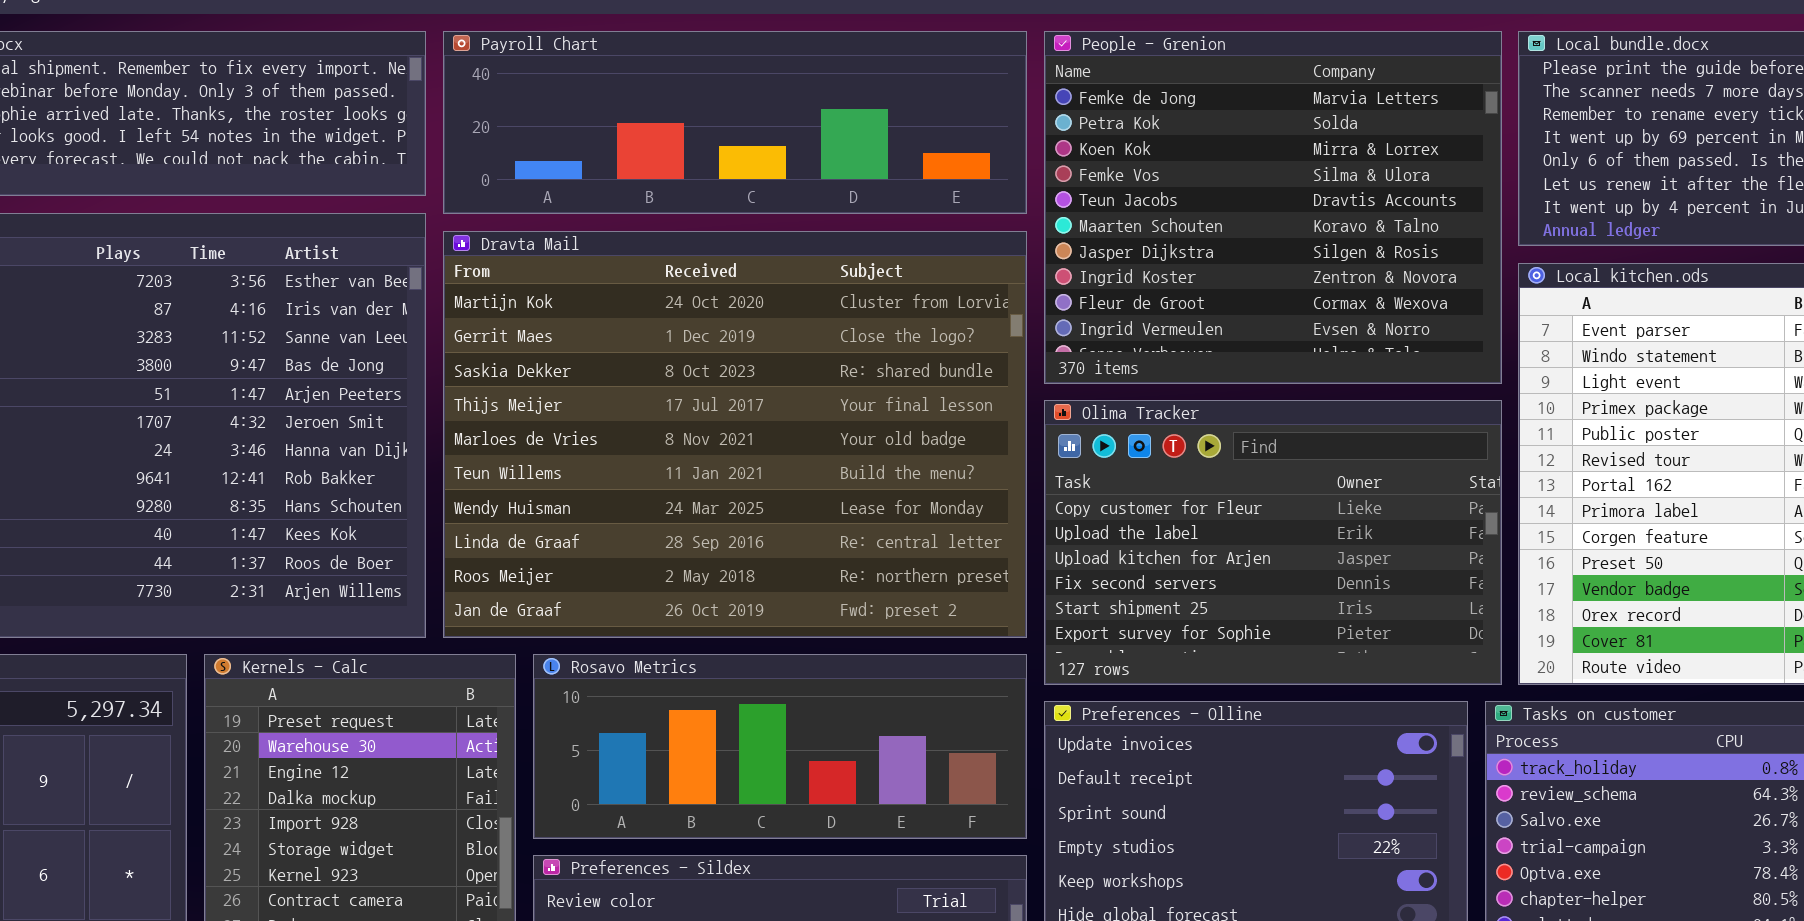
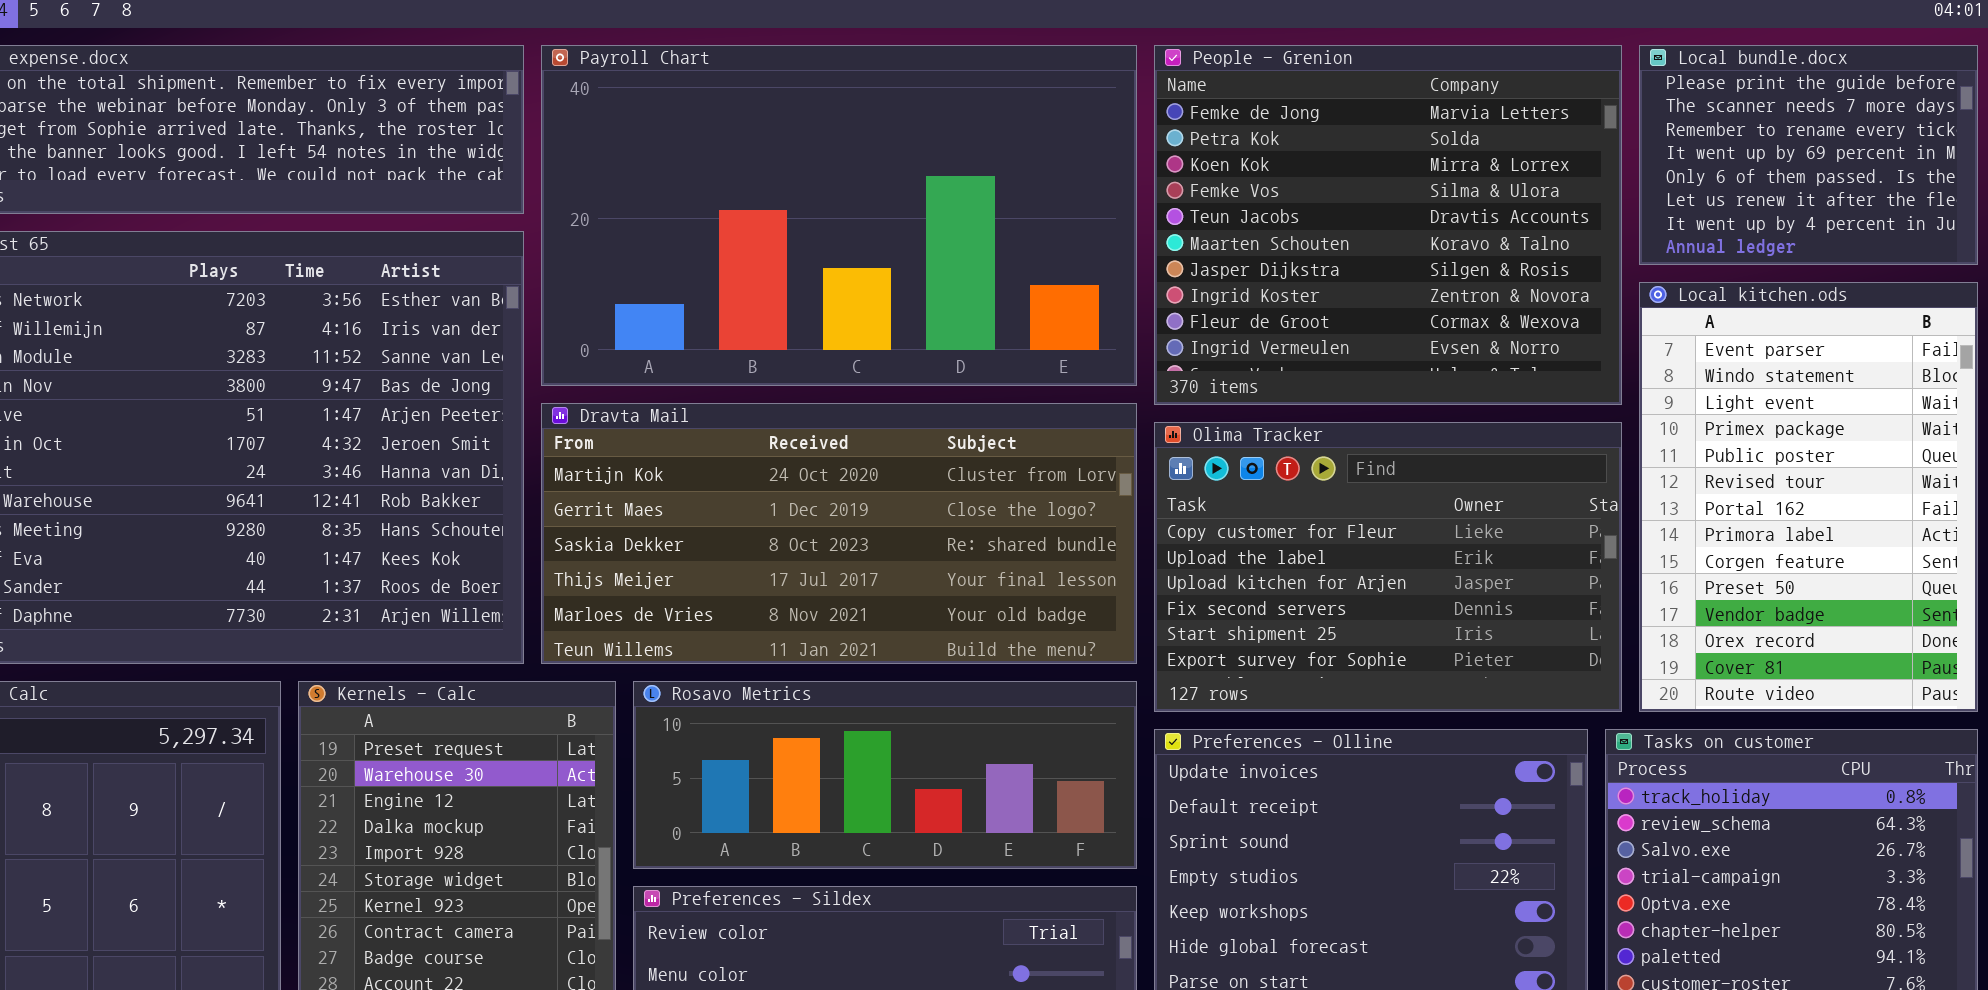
Payroll Chart: [443,31,1027,214] -> [541,45,1137,386], resized
Dravta Mail: [443,231,1027,638] -> [541,403,1137,664], resized

